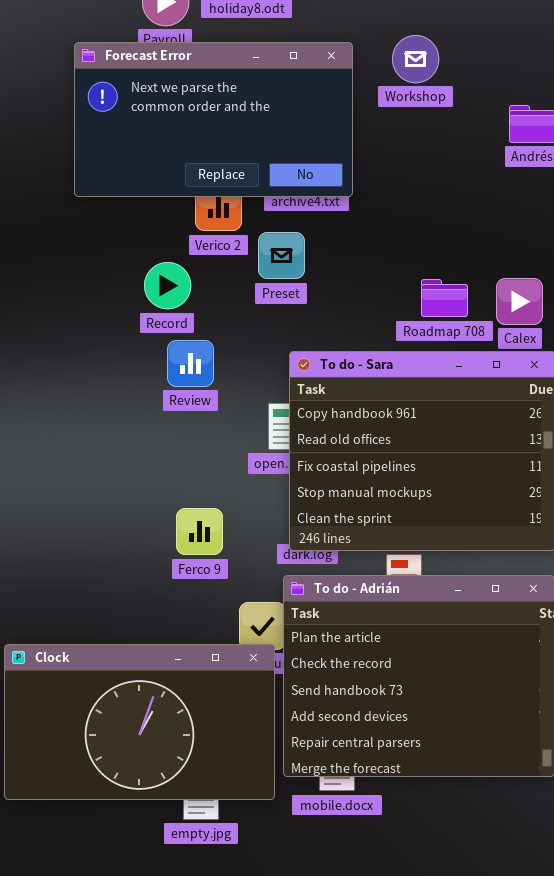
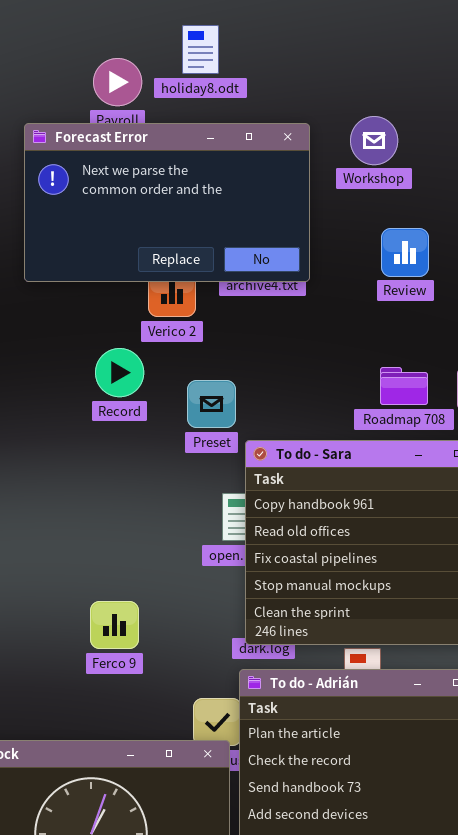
Preset: [258,232,305,279] -> [187,380,236,428], moved
Review: [167,340,214,387] -> [381,228,429,277], moved
Ferco 9: [176,508,223,555] -> [90,601,139,649], moved

